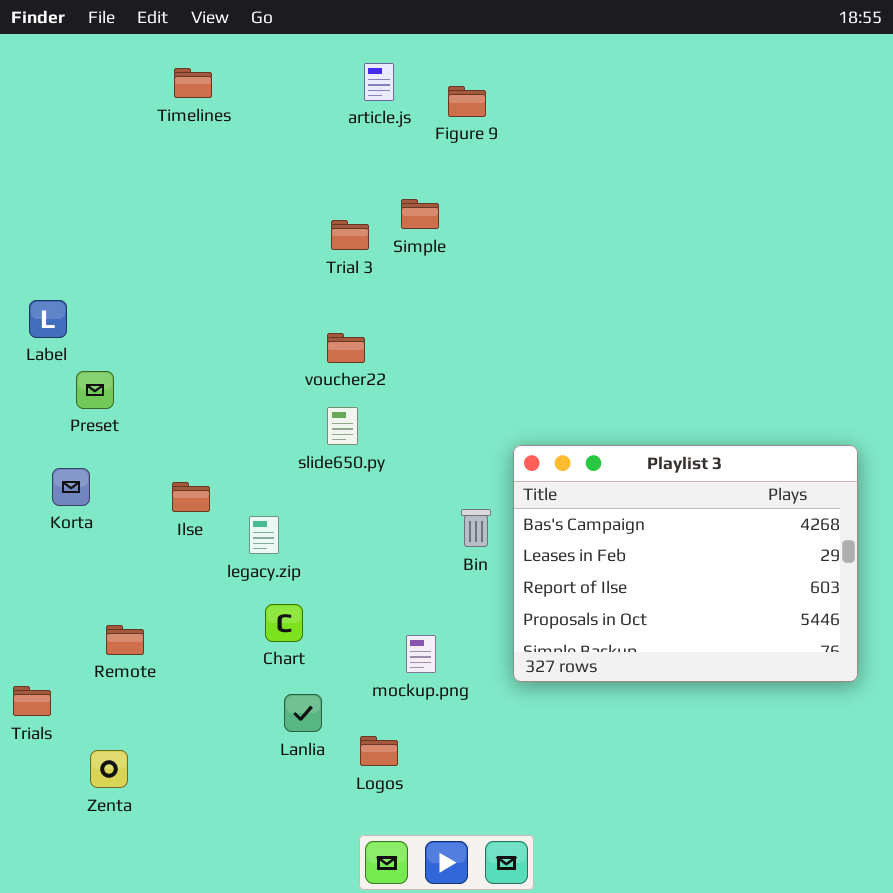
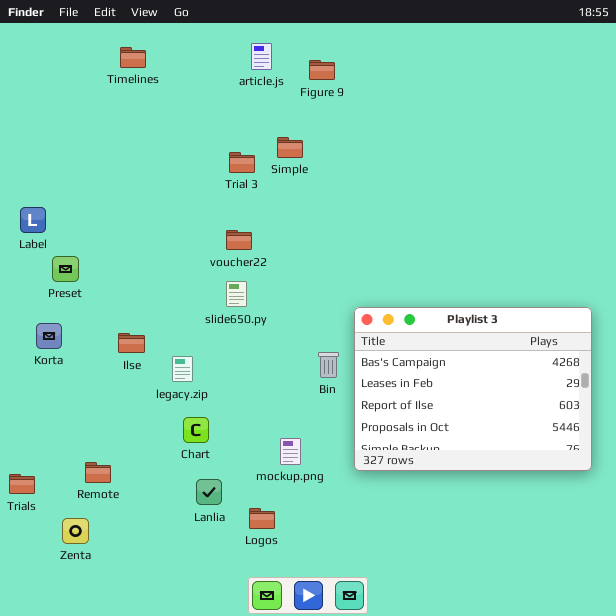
Remote: [106,625,144,655] -> [85,462,111,483], moved

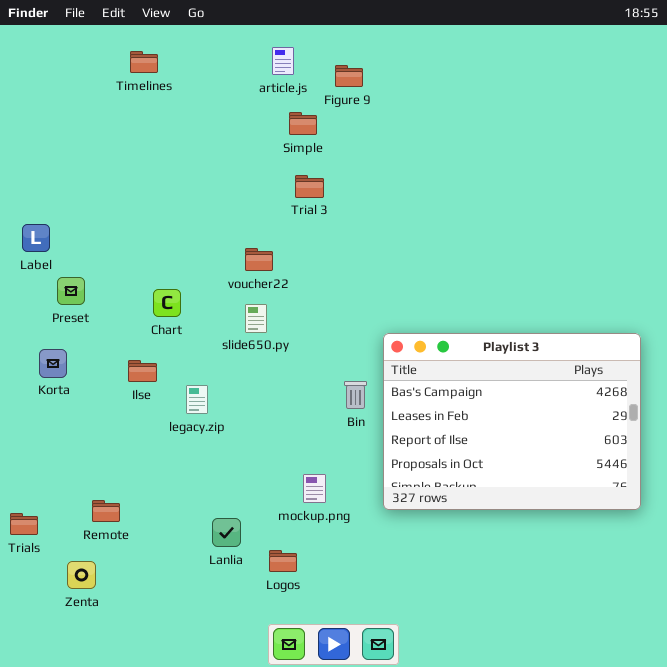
Simple: [277,137,303,158] -> [289,112,317,135], moved
Trial 3: [229,152,255,173] -> [295,175,324,198], moved
Chart: [183,417,209,443] -> [153,289,181,317], moved

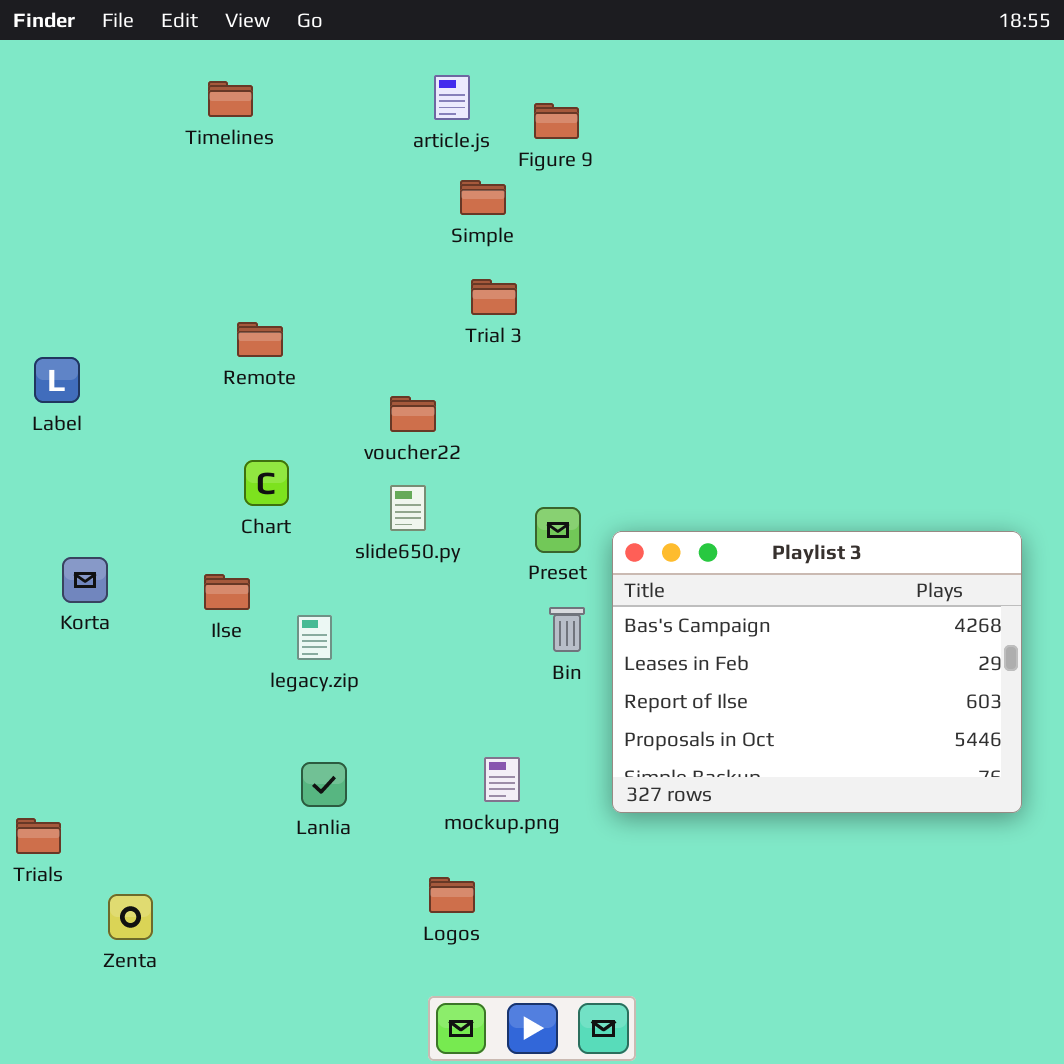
Preset: [57,277,85,305] -> [535,507,581,553], moved
Remote: [92,500,120,522] -> [237,322,283,357], moved
Lanlia: [212,518,241,547] -> [301,762,347,807], moved

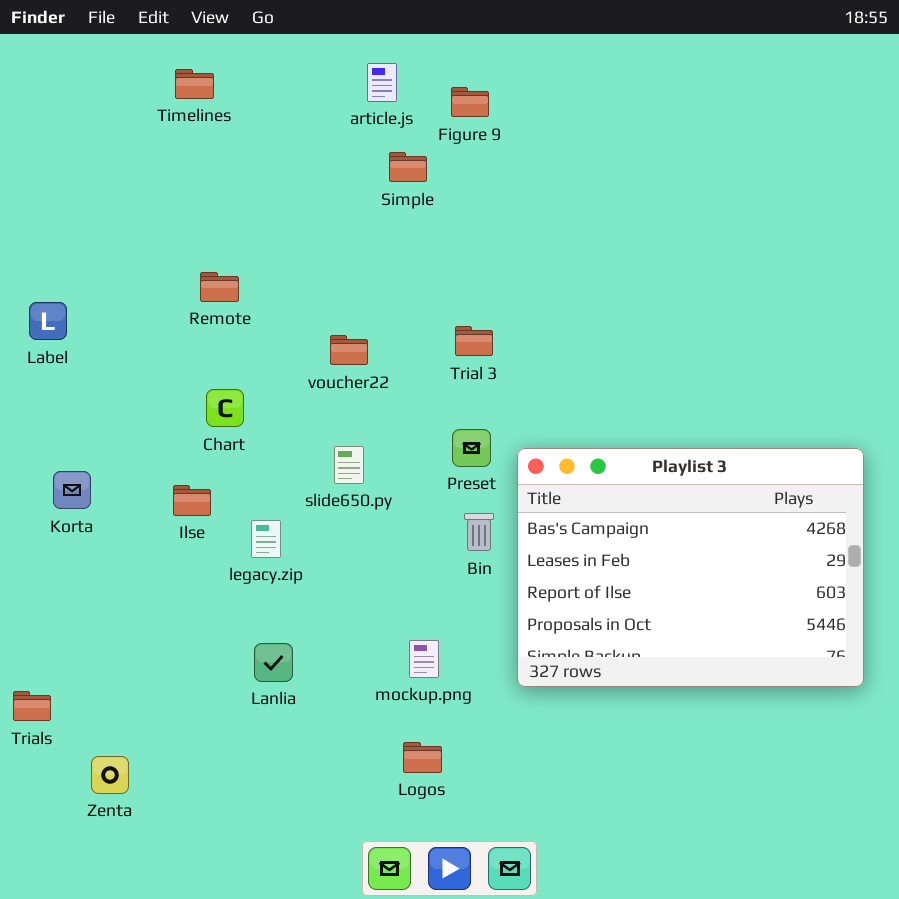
Trial 3: [471,279,517,315] -> [455,326,493,356], moved
slide650.py: [390,485,426,531] -> [334,446,364,484], moved
Logos: [429,877,475,913] -> [403,742,442,773], moved

